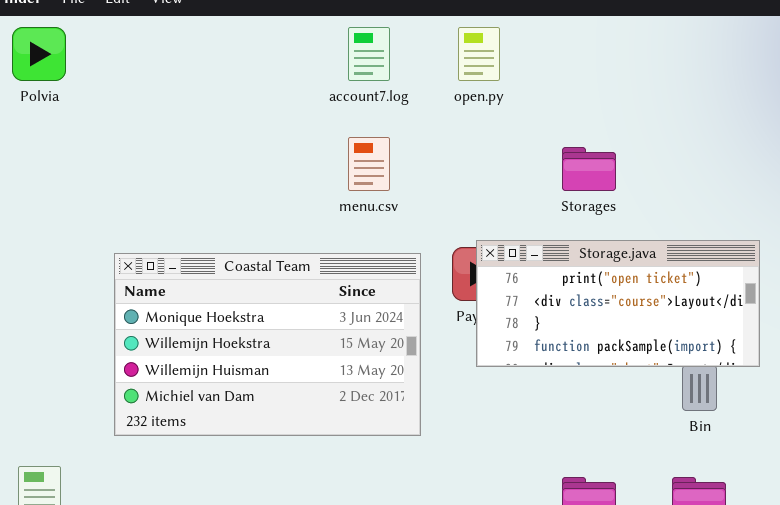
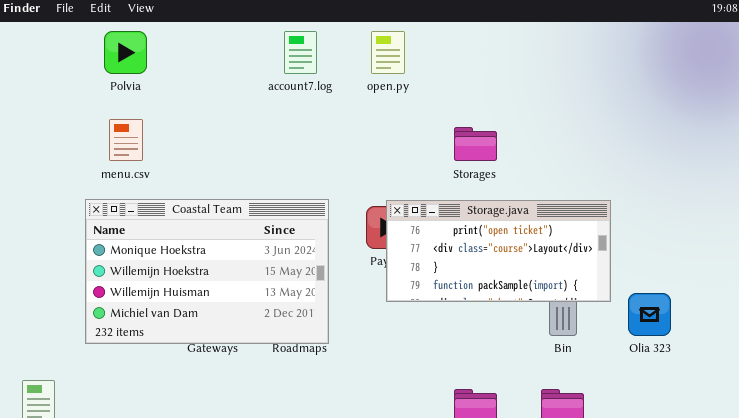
Polvia: [12,27,66,81] -> [104,31,147,74], moved
menu.csv: [348,137,390,191] -> [109,119,143,161], moved
Coastal Team: [114,253,421,436] -> [85,199,329,344], moved

